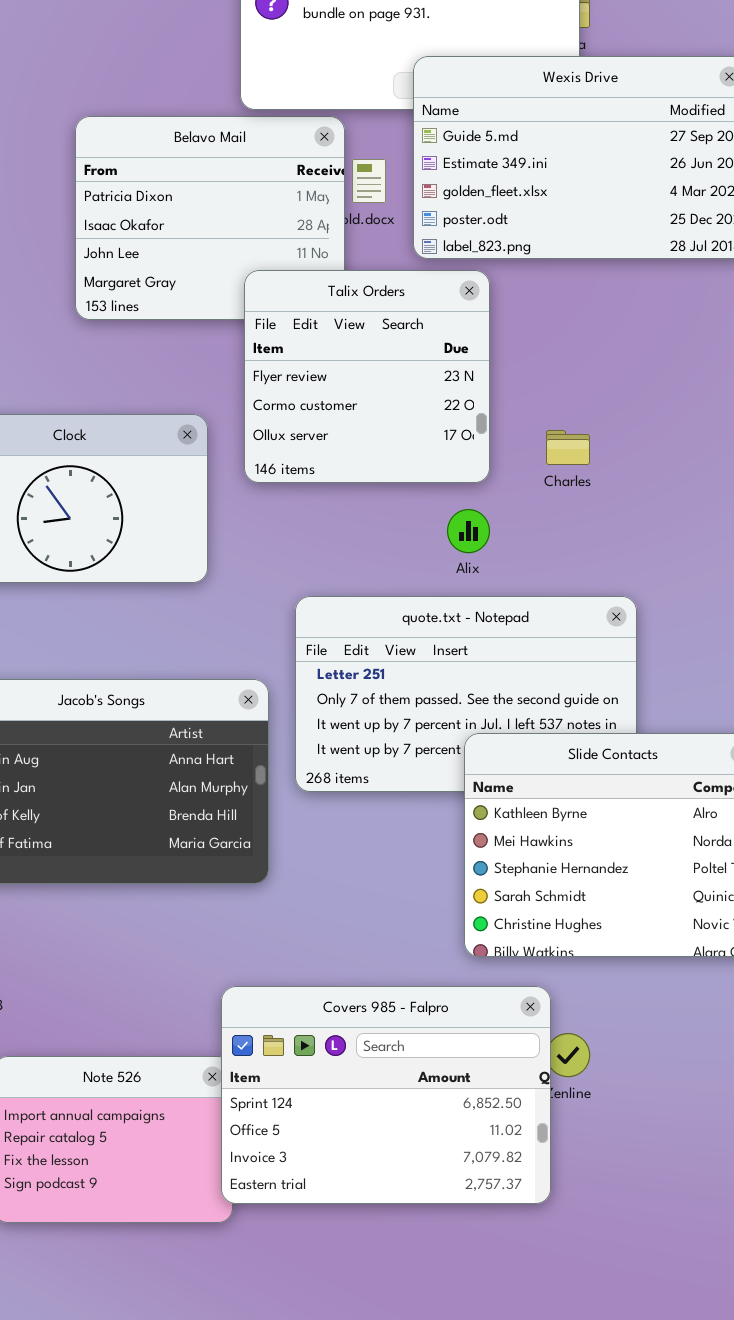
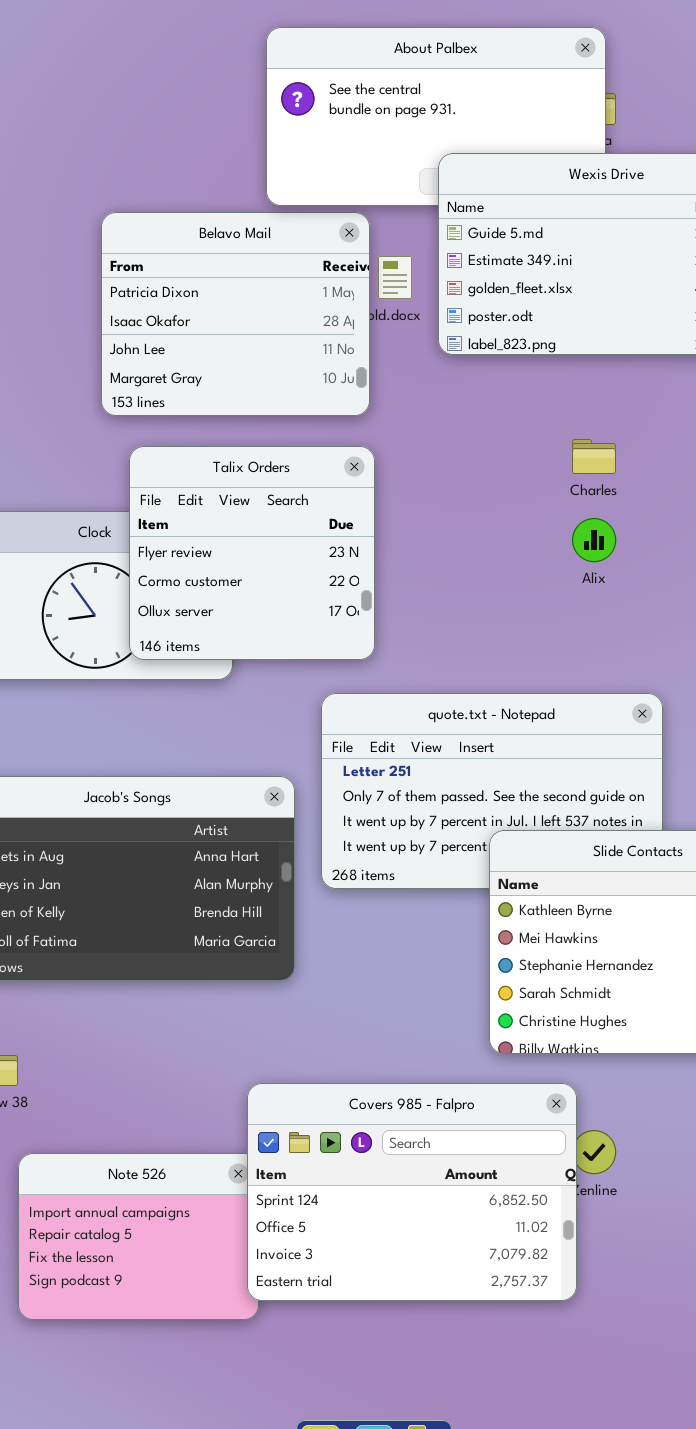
Talix Orders: [244,270,490,483] -> [129,446,375,660], moved
Charles: [546,430,590,465] -> [572,439,616,474], moved
Alix: [447,509,490,553] -> [572,518,616,562], moved

